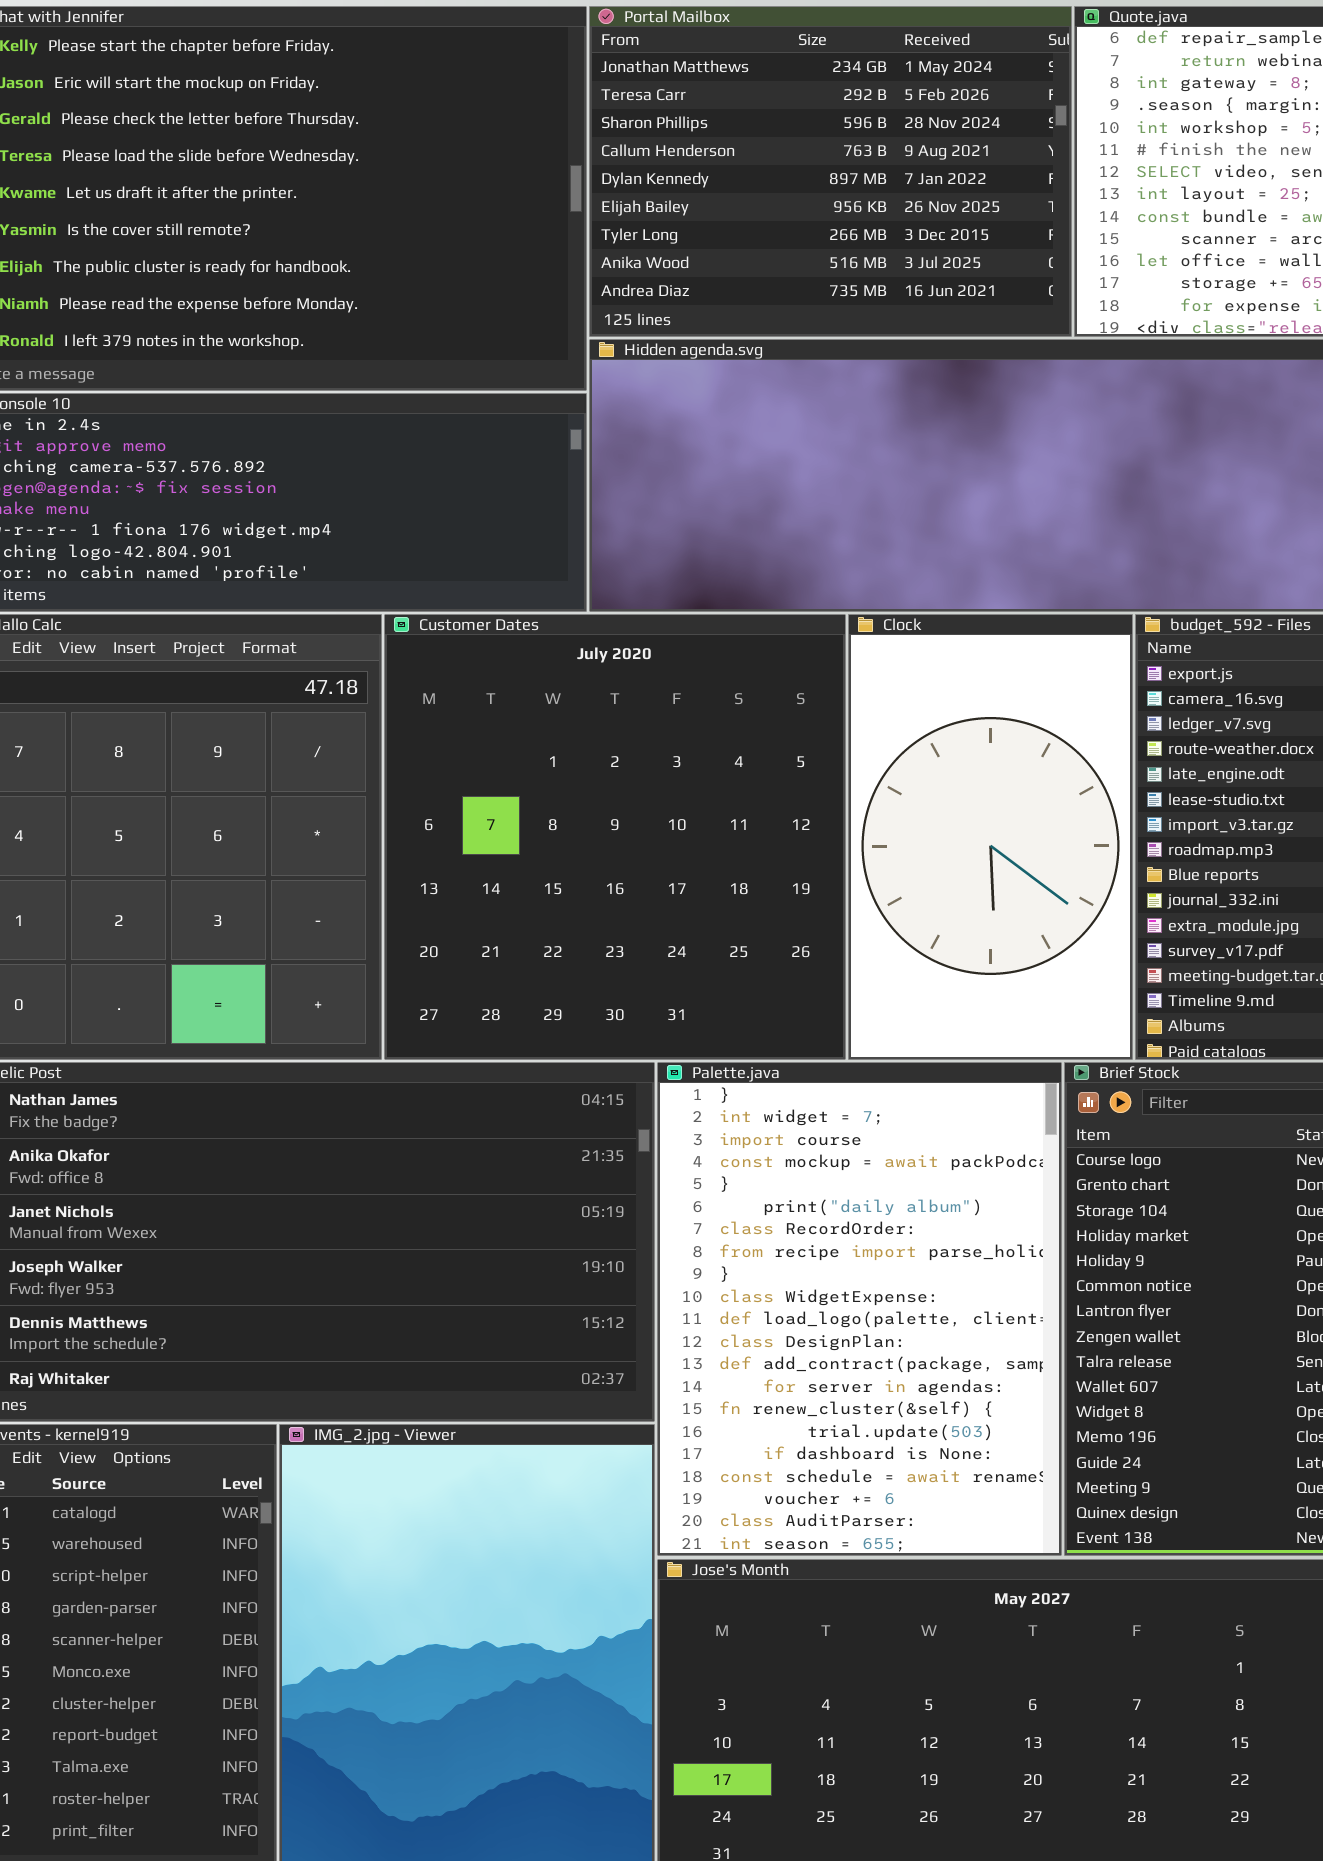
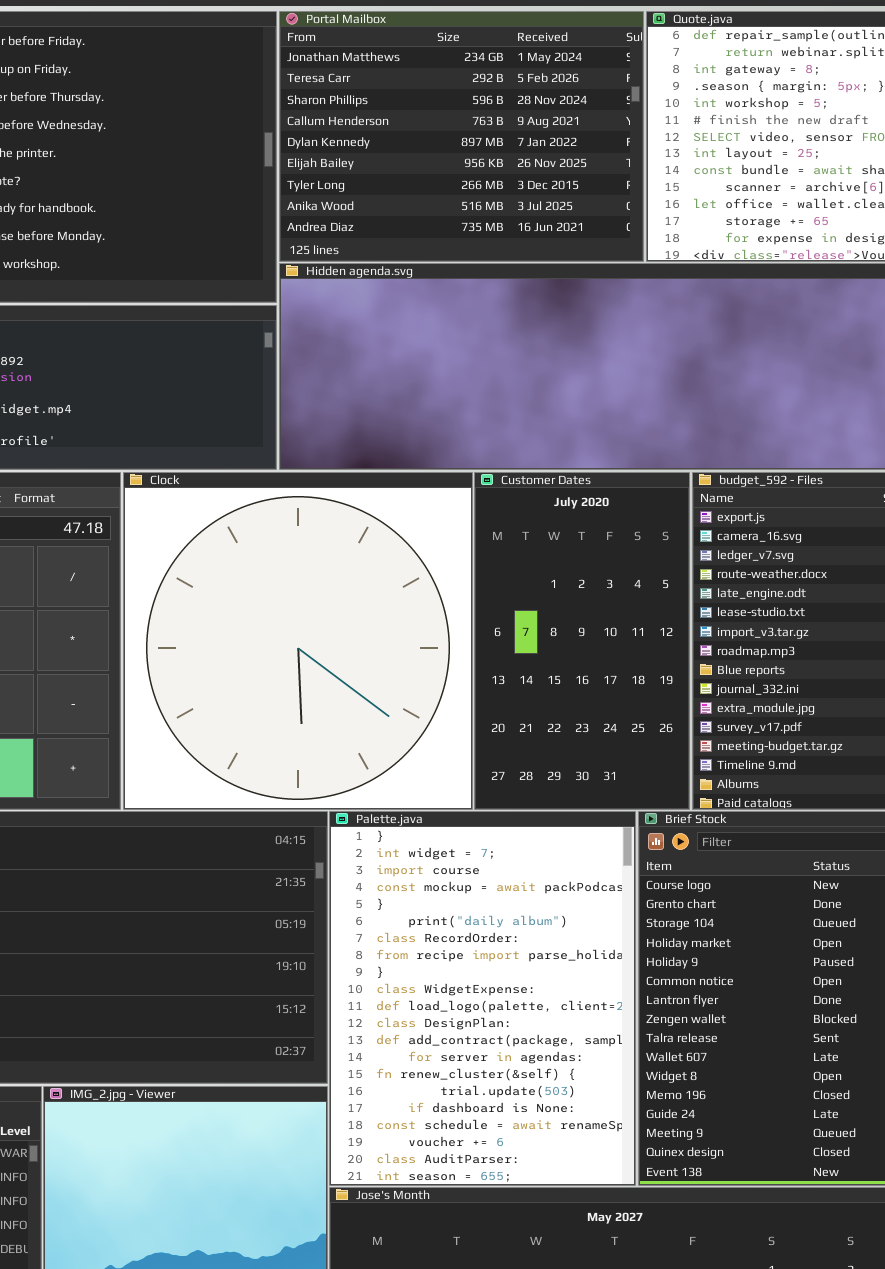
Customer Dates: [384,614,846,1060] -> [474,472,690,810], moved, resized
Clock: [848,614,1133,1060] -> [123,472,473,810], moved, resized

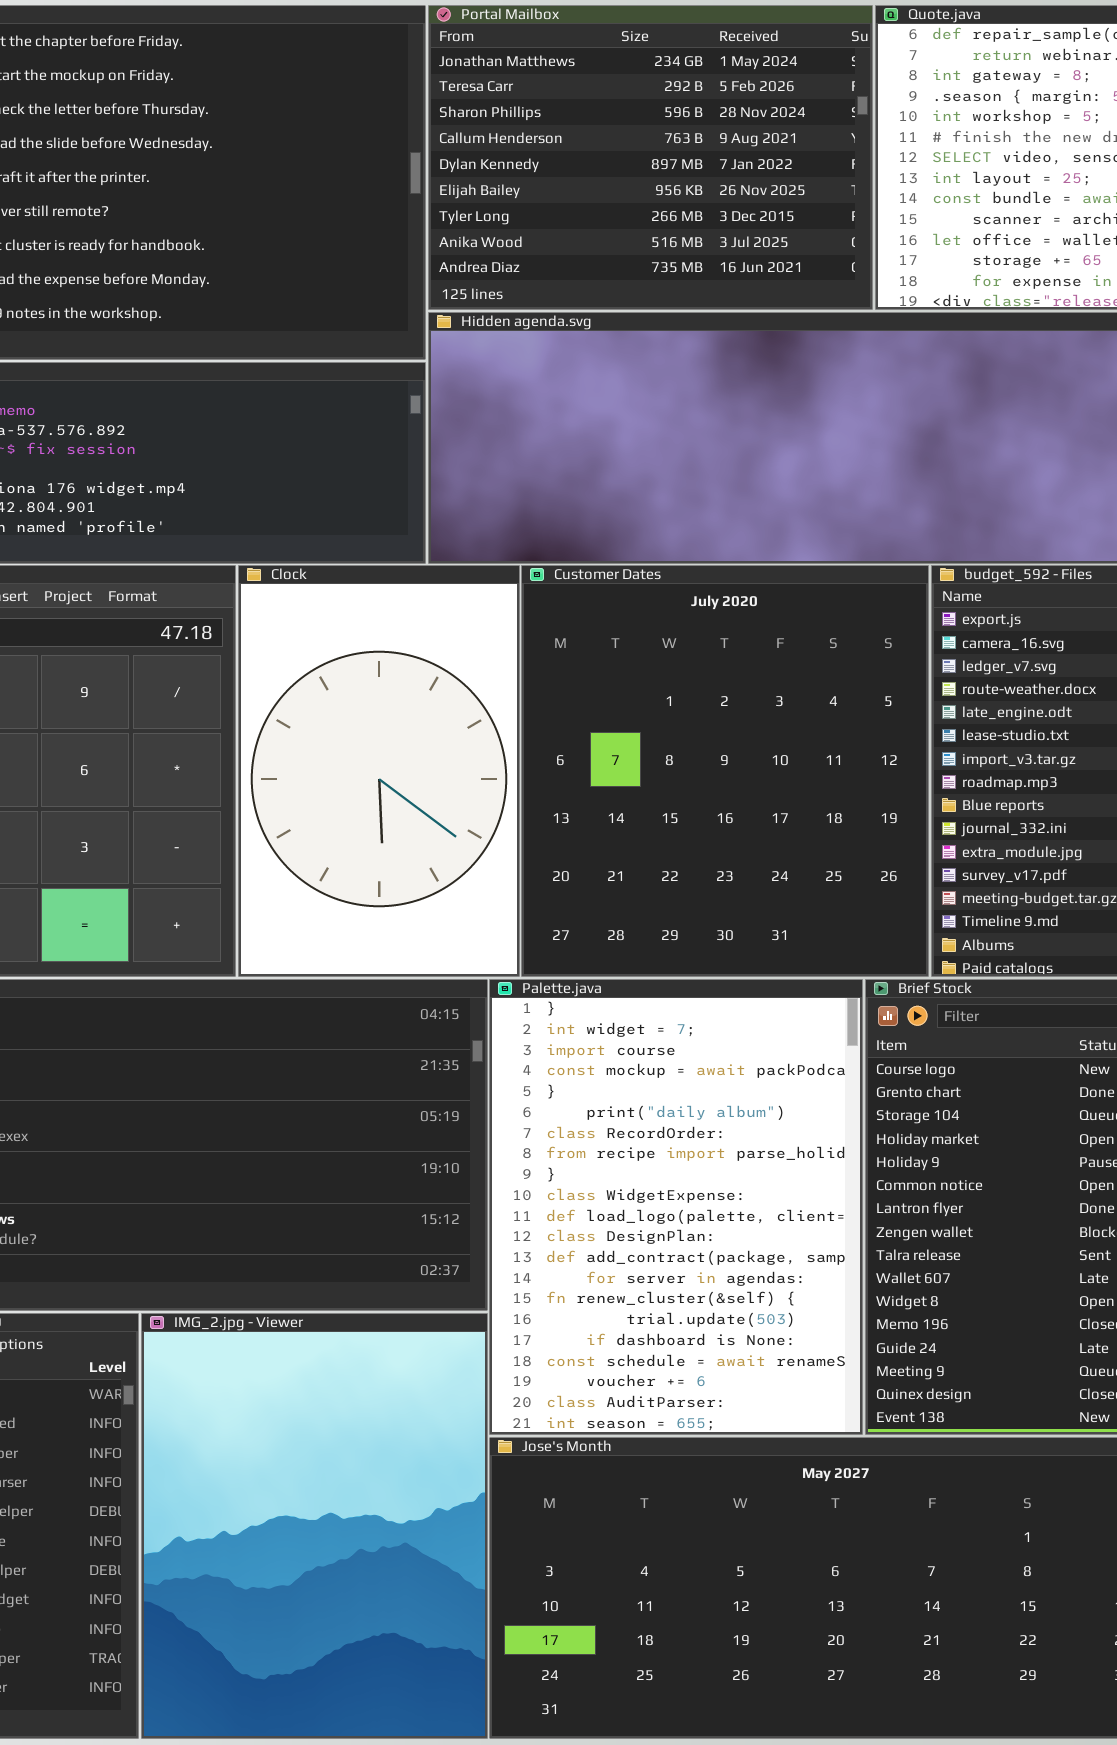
Clock: [123,472,473,810] -> [238,565,520,977], resized
Customer Dates: [474,472,690,810] -> [521,565,929,977], resized

